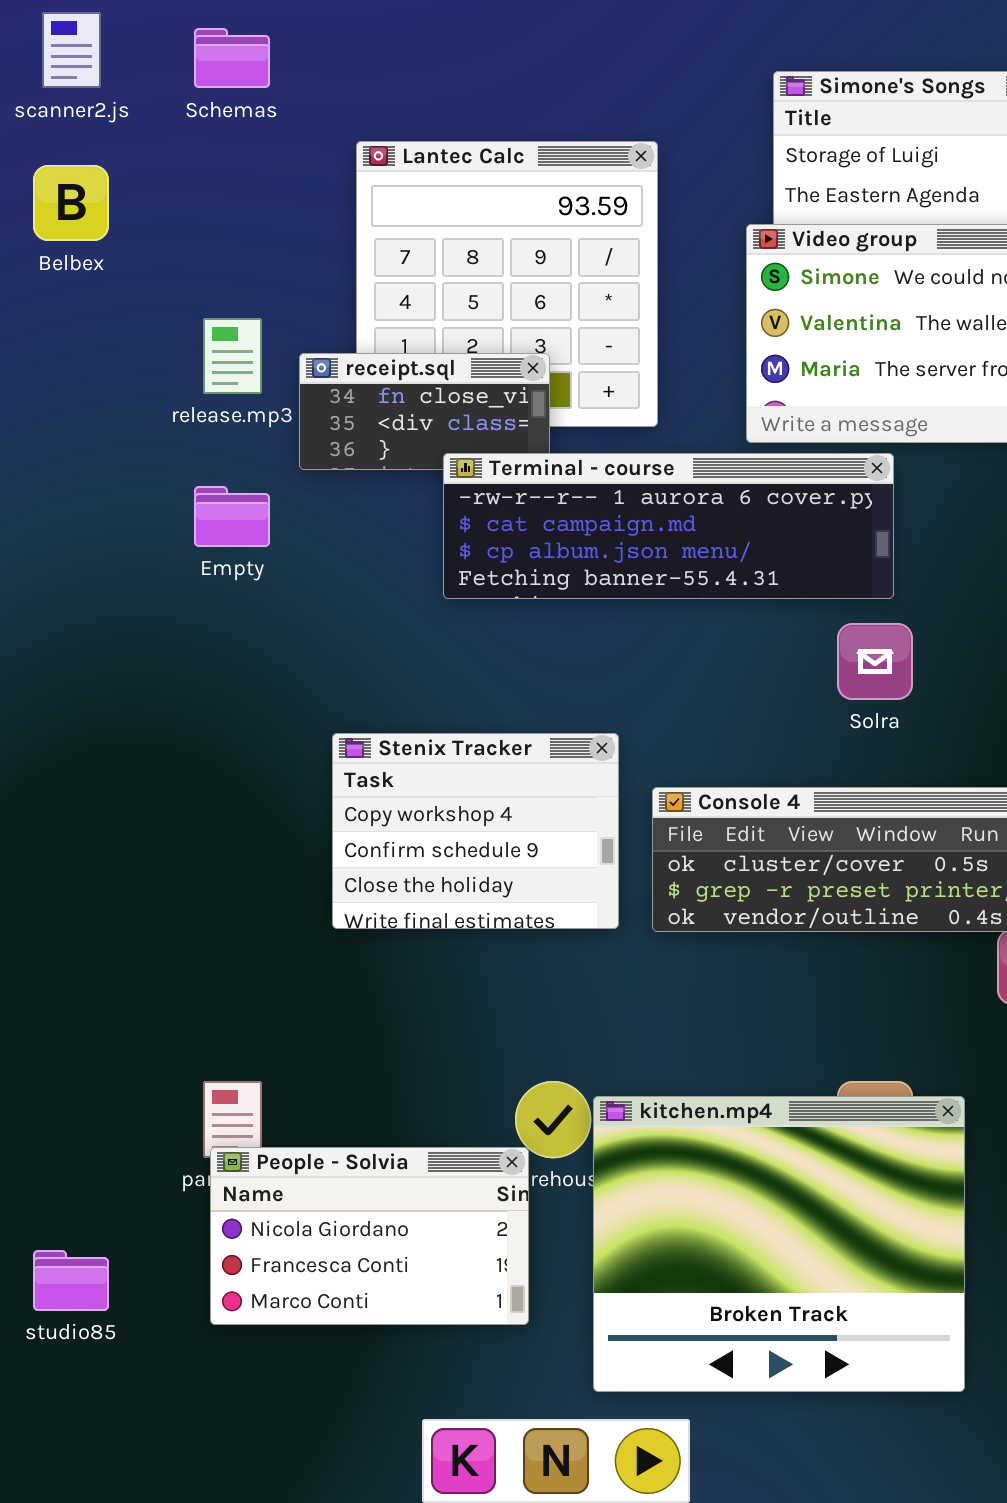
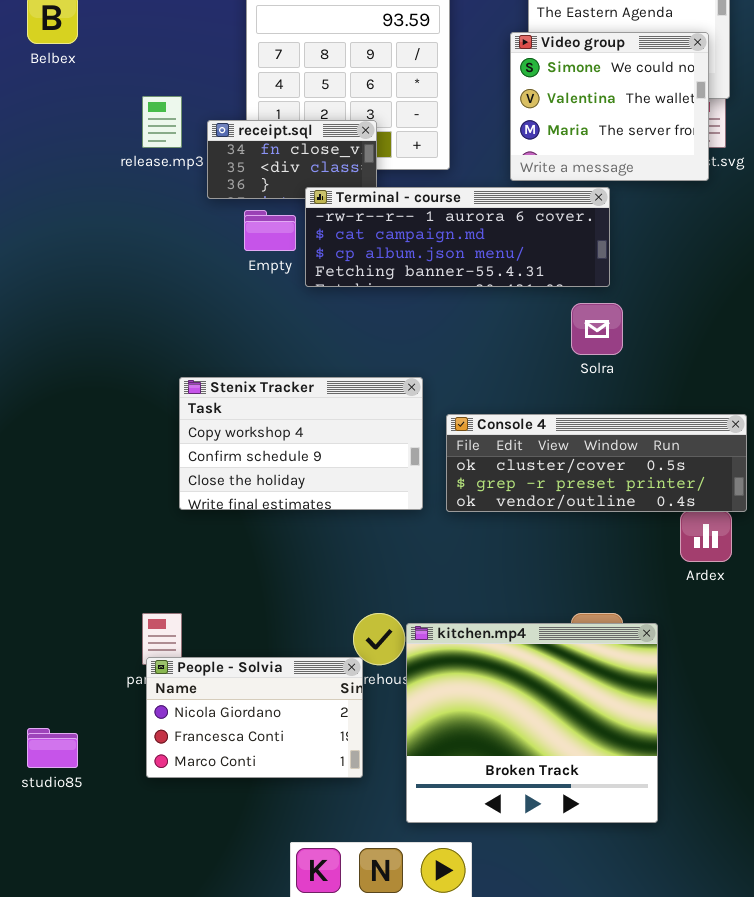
Empty: [194,486,270,547] -> [244,210,296,251], moved
Stenix Tracker: [332,733,619,929] -> [179,377,423,510], resized

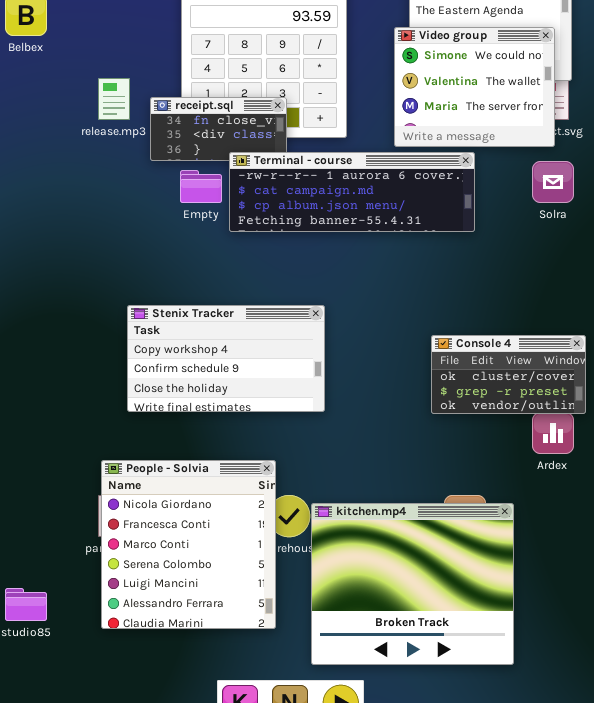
Solra: [571,303,623,355] -> [532,161,574,203], moved
Console 4: [446,414,747,512] -> [431,335,586,414], resized
People - Solvia: [146,657,363,778] -> [101,460,276,629], resized

